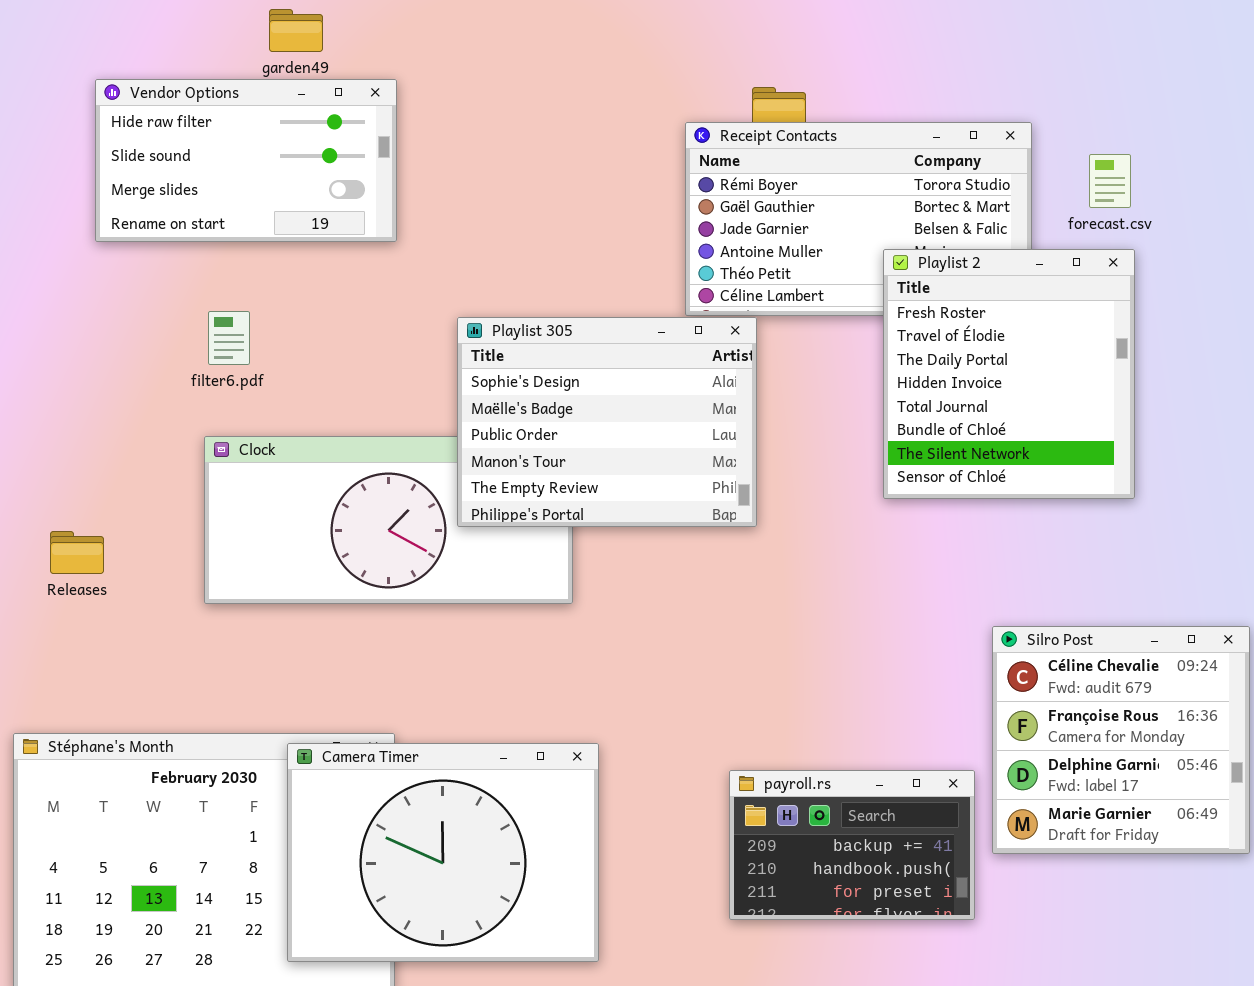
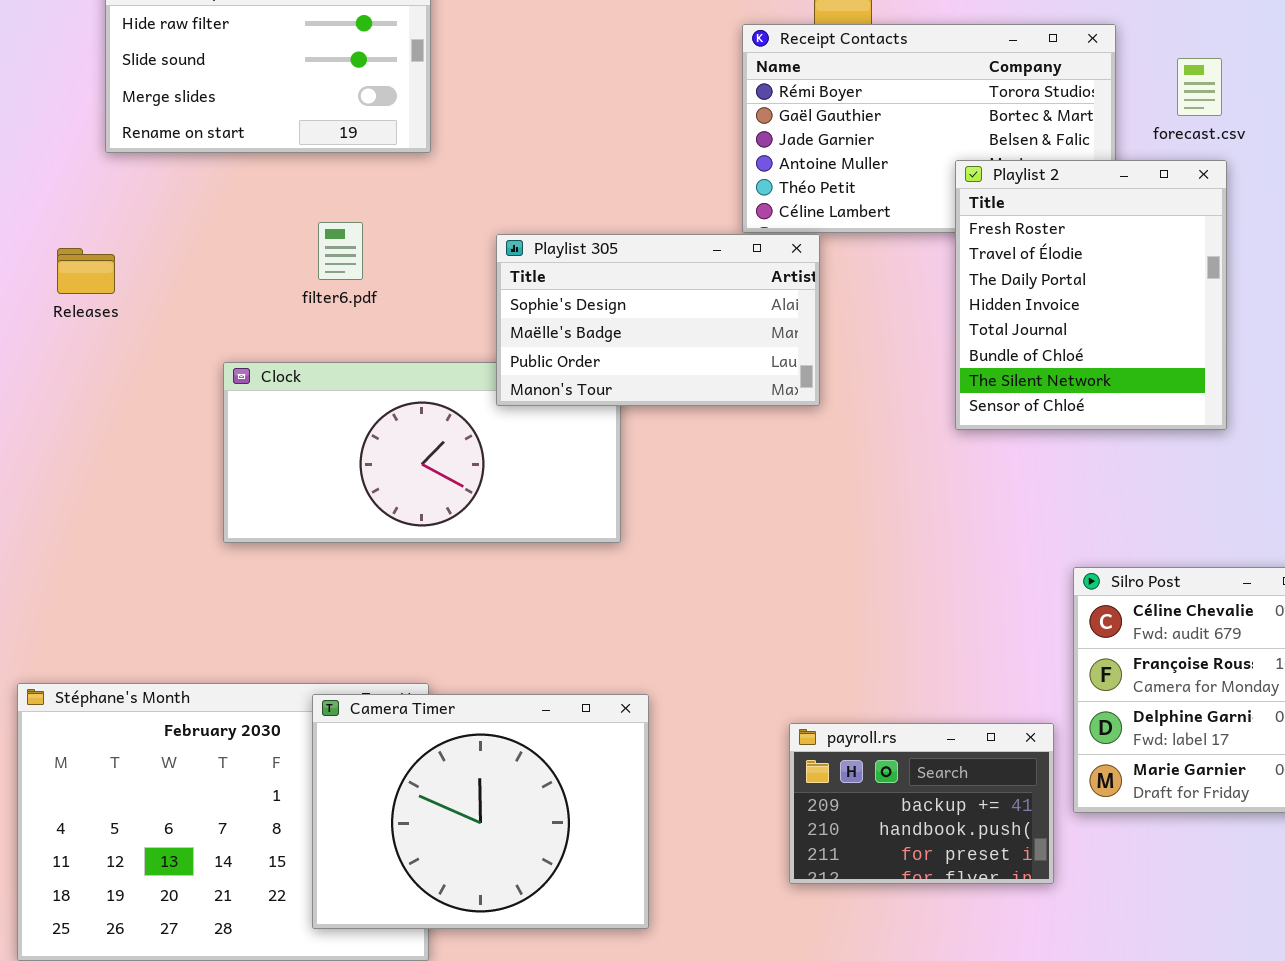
filter6.pdf: [208,311,250,365] -> [318,222,363,280], moved
Playlist 305: [457,317,757,527] -> [496,234,820,406], resized
Releases: [50,531,104,574] -> [57,248,115,294], moved

